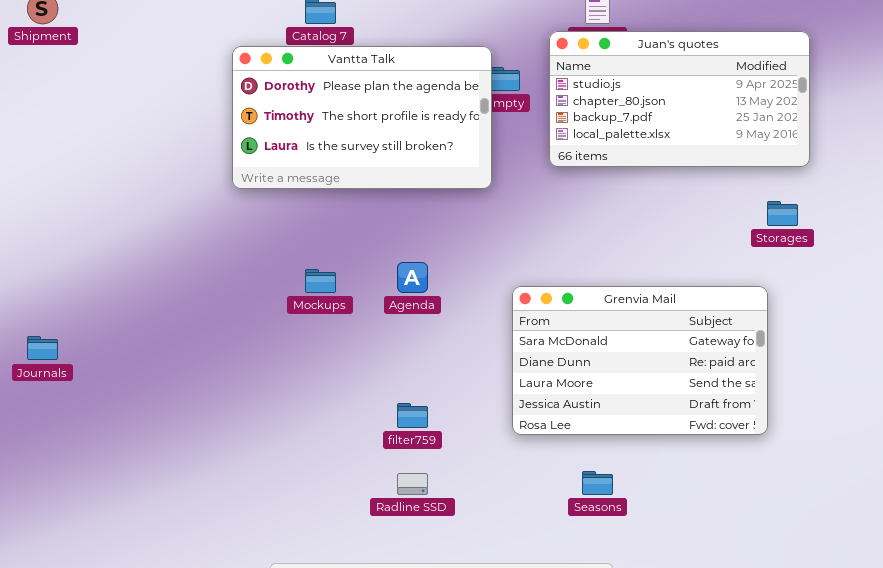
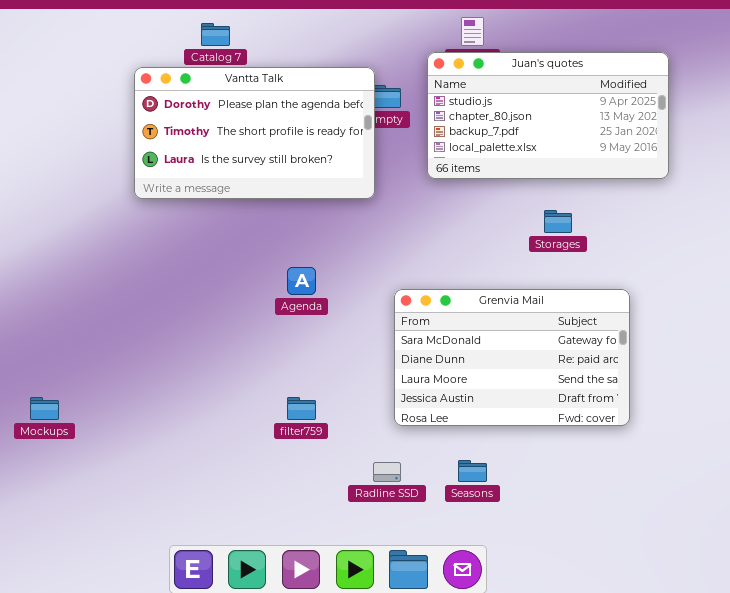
Storages: [767,201,798,226] -> [544,210,572,233], moved
Mockups: [305,269,336,293] -> [30,397,59,420], moved
Radline SSD: [397,473,428,495] -> [373,462,401,482], moved

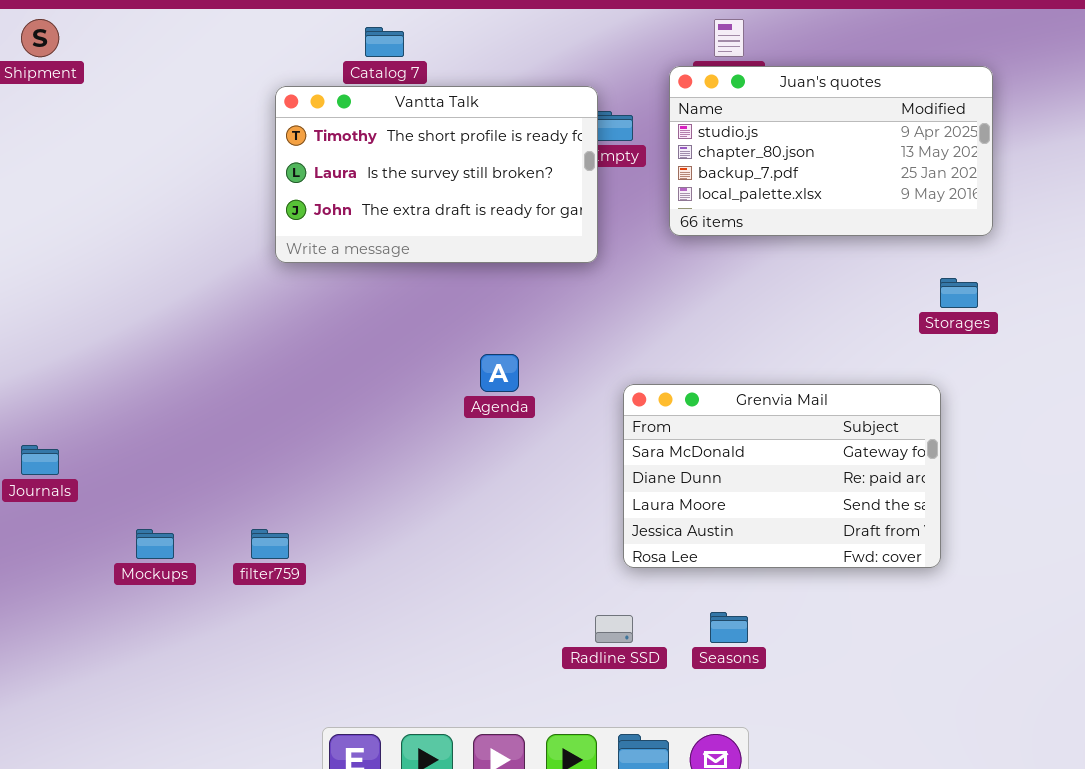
Vantta Talk: [134,67,375,199] -> [275,86,598,263], scrolled down 1 row
Storages: [544,210,572,233] -> [940,278,978,308], moved
filter759: [287,397,316,420] -> [251,529,289,559], moved

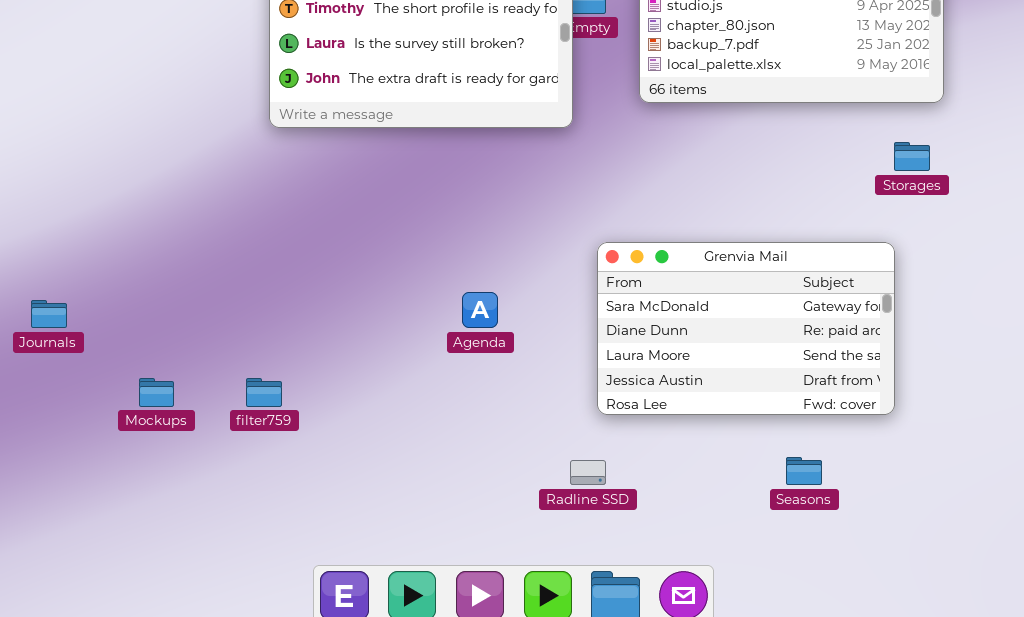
Agenda: [480,354,519,392] -> [462,292,498,328], moved
Seasons: [710,612,748,643] -> [786,457,822,485], moved

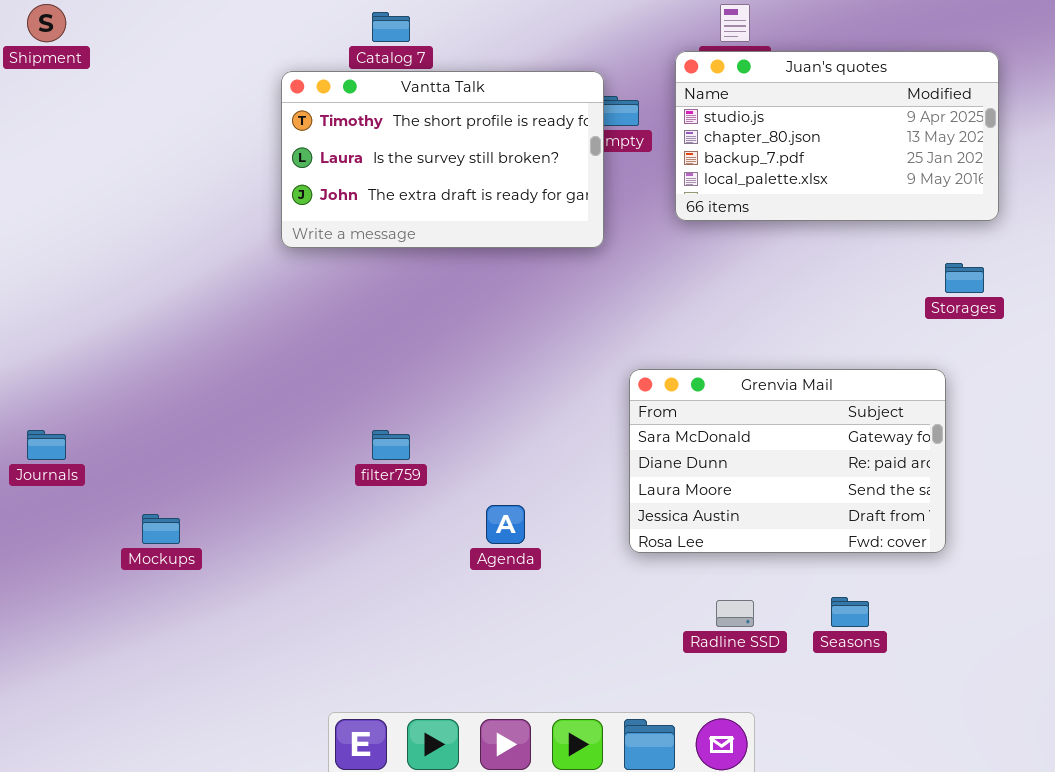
Agenda: [462,292,498,328] -> [486,505,525,544], moved
filter759: [246,378,282,407] -> [372,430,410,460], moved
Radline SSD: [570,460,606,485] -> [716,600,754,627], moved

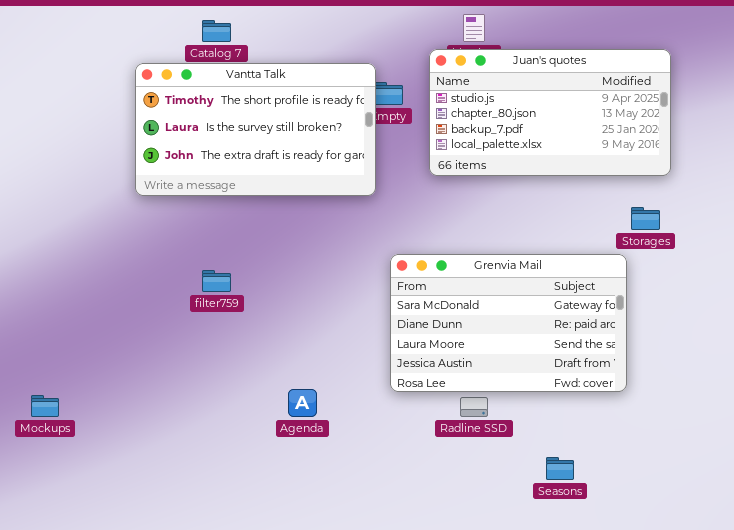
Grenvia Mail: [629,369,946,553] -> [390,254,627,392], moved
filter759: [372,430,410,460] -> [202,270,231,292], moved
Radline SSD: [716,600,754,627] -> [460,397,488,417], moved

